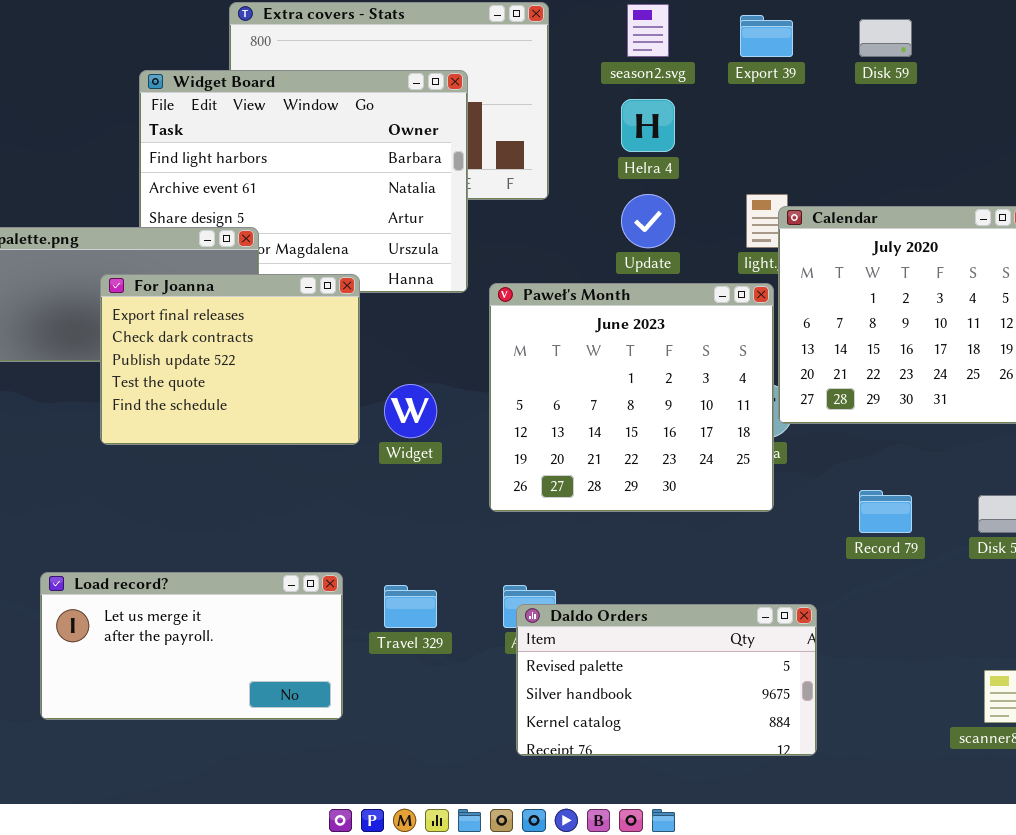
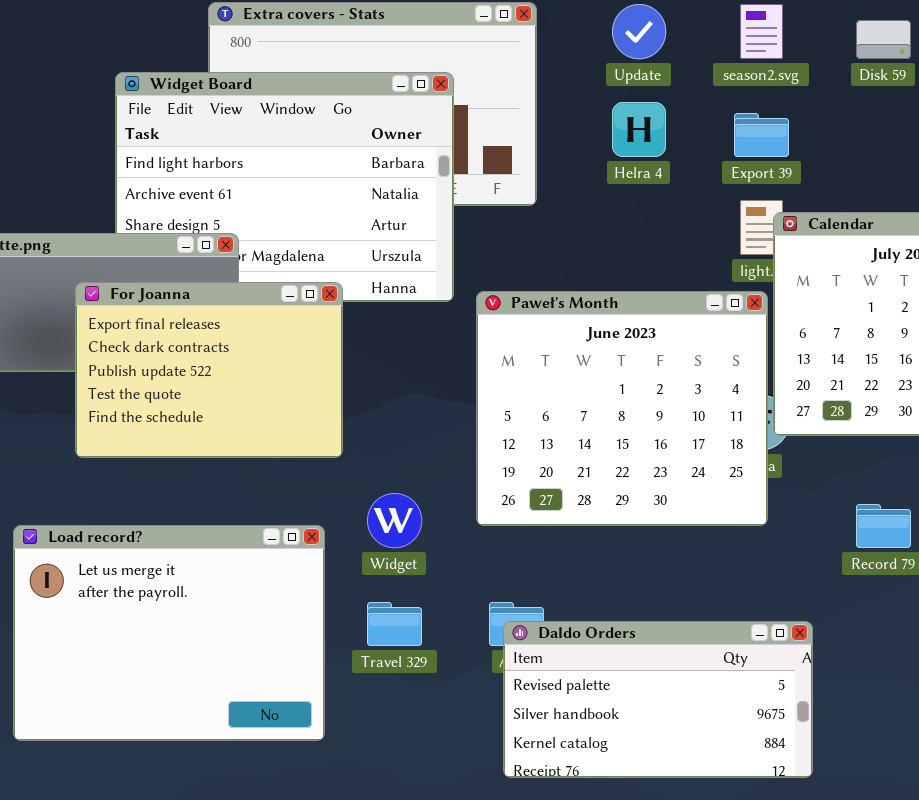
season2.svg: [627,4,669,57] -> [740,4,783,59], moved
Export 39: [740,15,793,57] -> [734,113,789,157], moved
Update: [621,194,675,248] -> [612,4,666,59], moved
Widget: [384,384,437,438] -> [367,493,422,548], moved
Load record?: [40,572,343,720] -> [13,525,325,741], resized

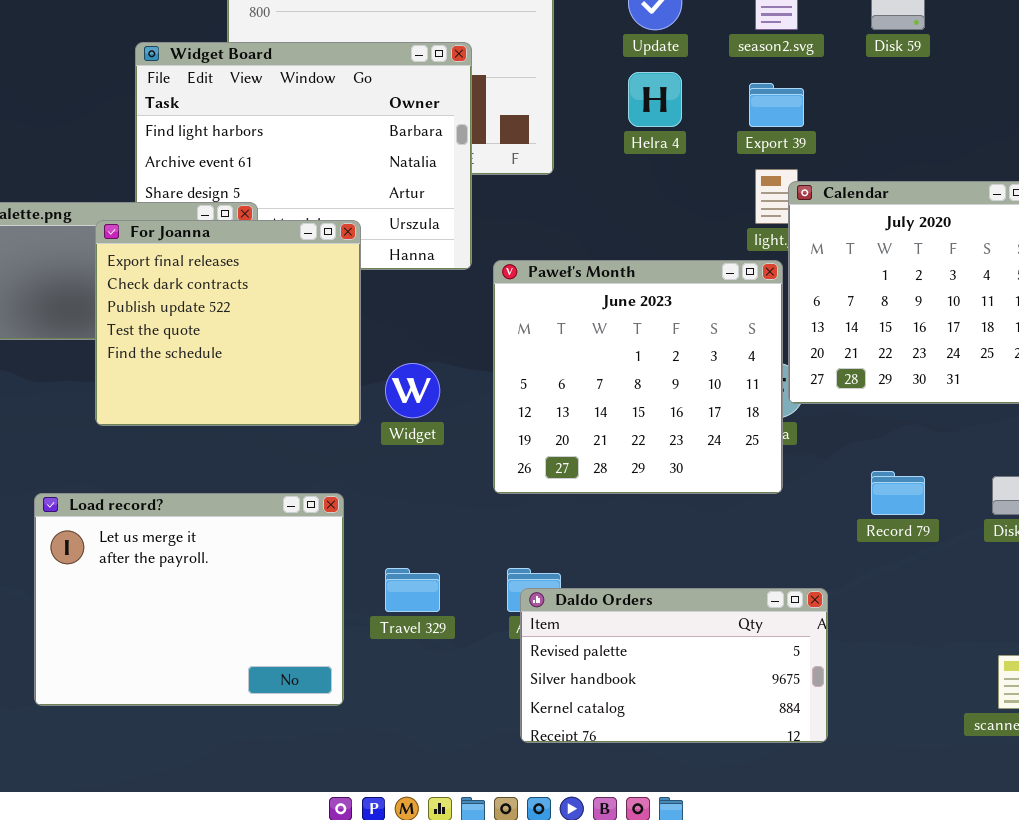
For Joanna: [75,282,343,458] -> [95,220,361,426], resized
Widget: [367,493,422,548] -> [385,363,440,418], moved

